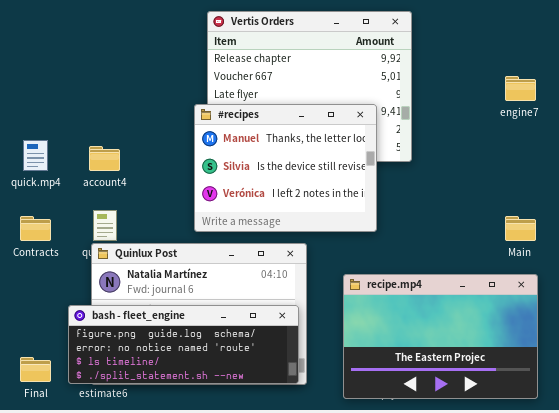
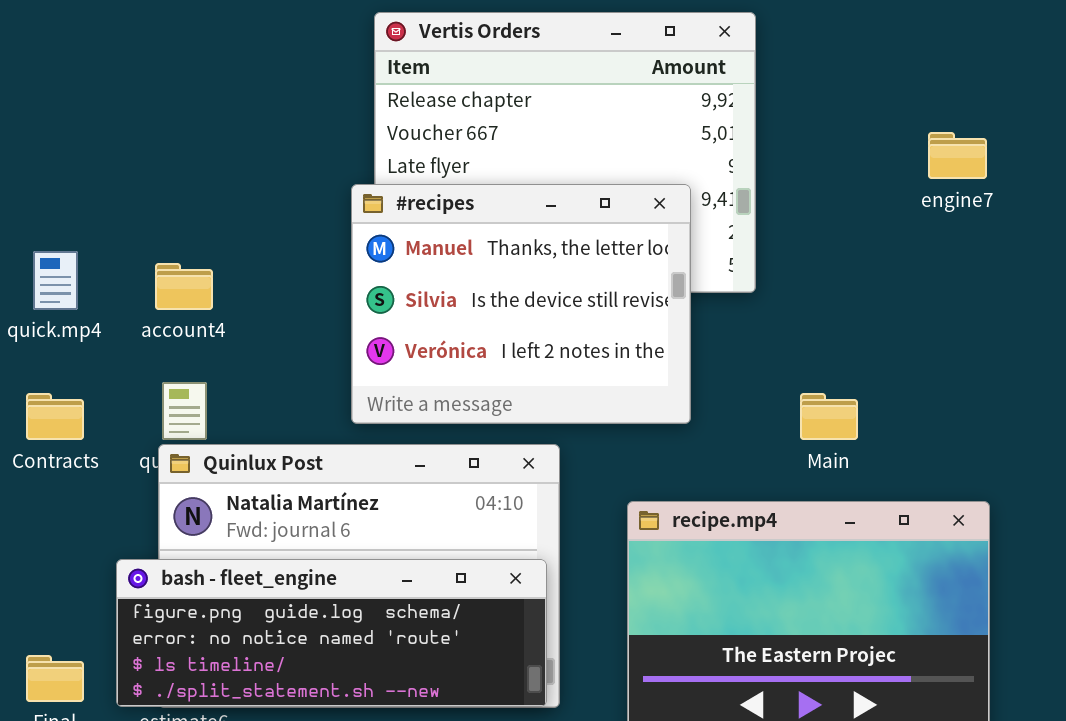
Main: [505,216,536,241] -> [800,393,858,440], moved

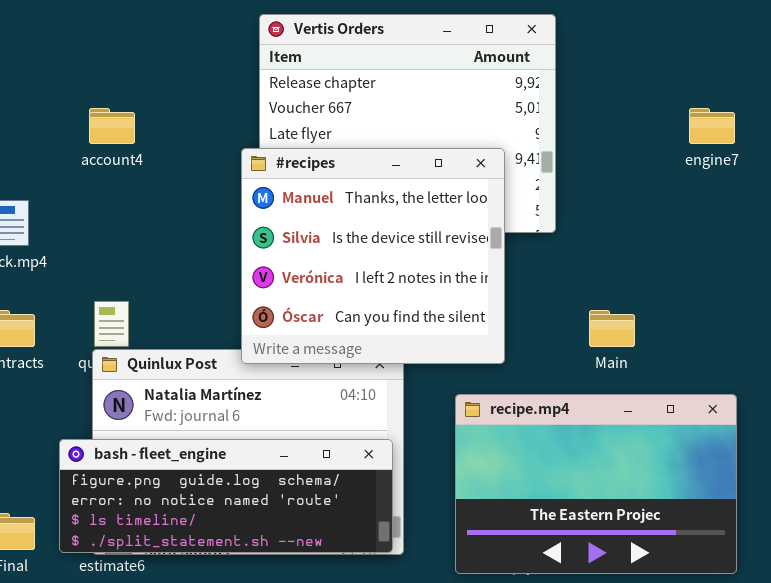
#recipes: [351,184,691,424] -> [241,148,505,364], resized
account4: [155,263,213,310] -> [89,108,135,144], moved

